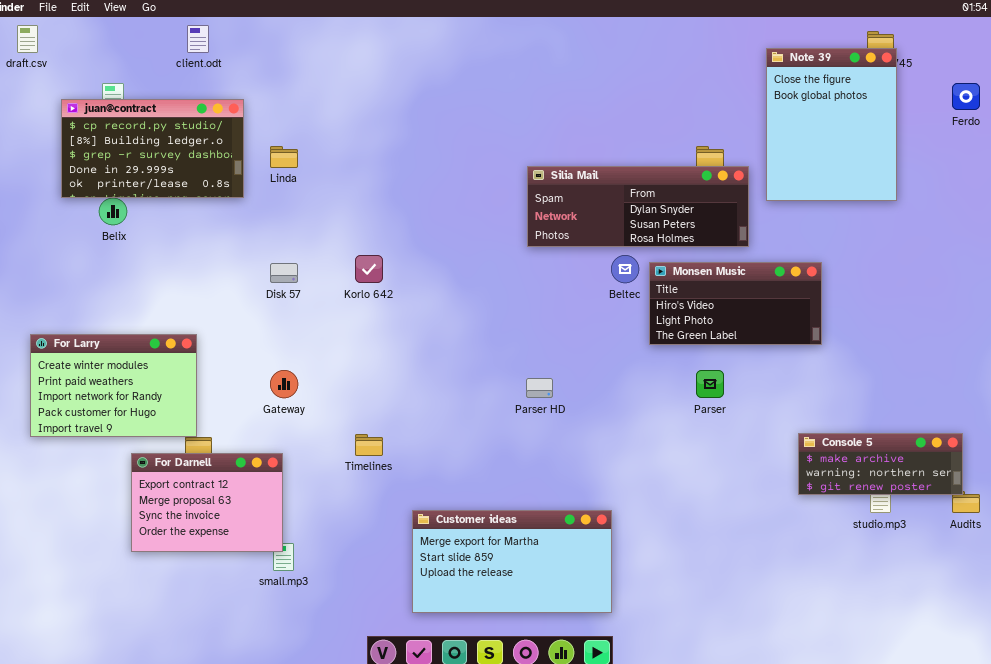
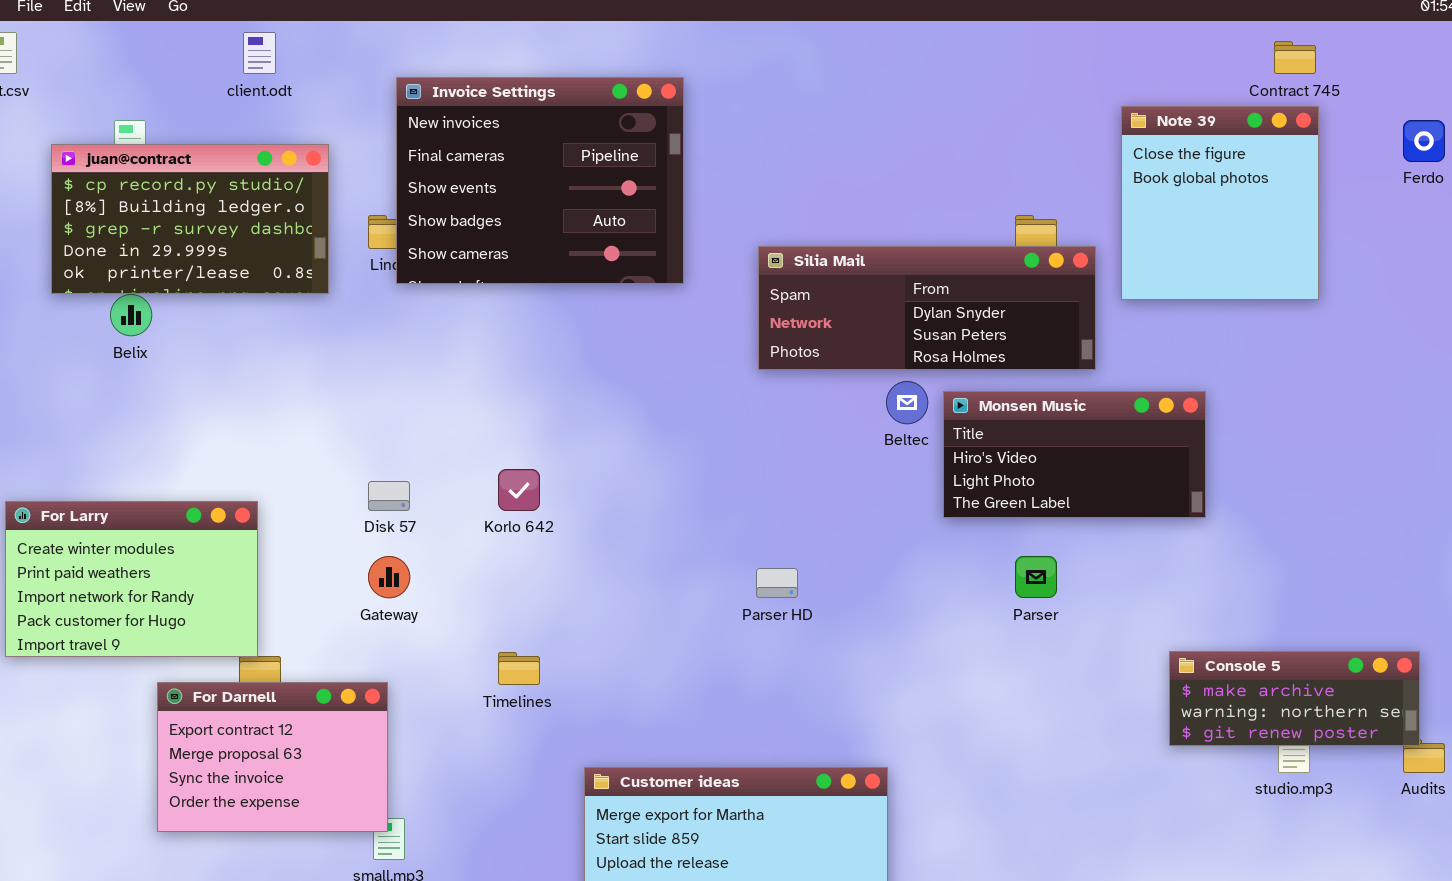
Note 39: [766,48,897,201] -> [1121,106,1319,300], resized
Invoice Settings: none -> [396,77,684,284], opened
Korlo 642: [355,255,383,283] -> [498,469,540,511], moved
Disk 57: [270,263,298,283] -> [368,481,410,511], moved

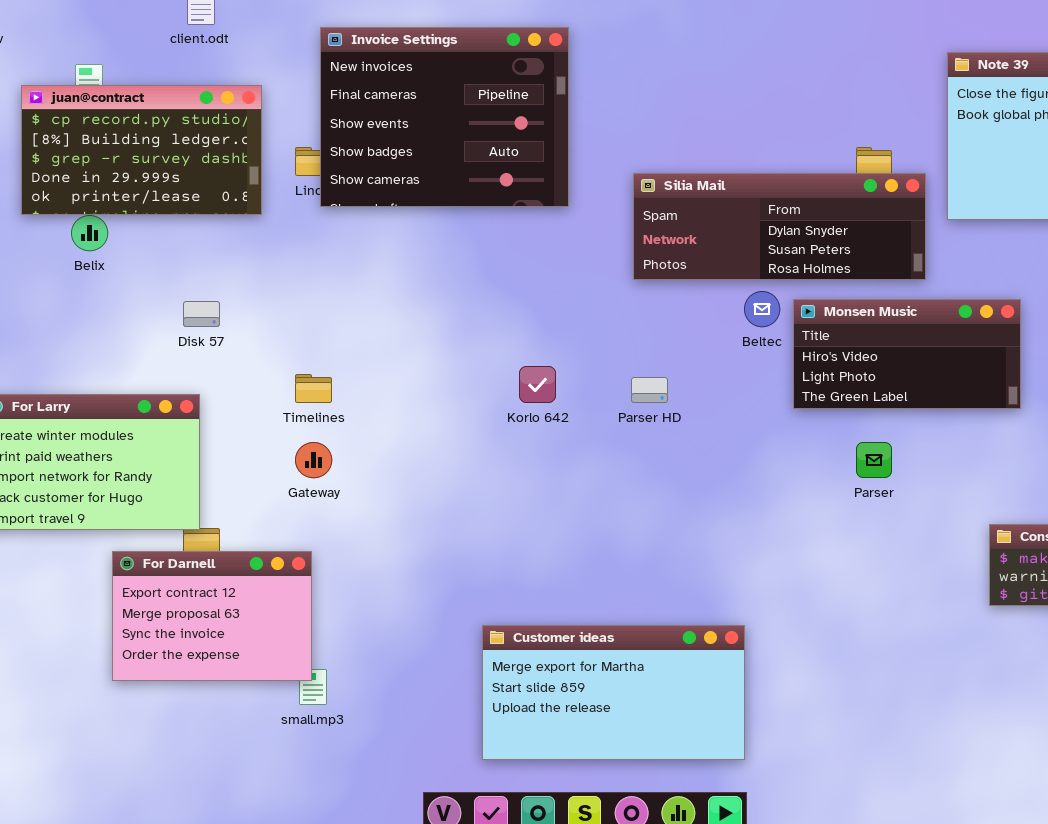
Korlo 642: [498,469,540,511] -> [519,366,556,403], moved
Disk 57: [368,481,410,511] -> [183,301,220,327], moved
Parser HD: [756,568,798,598] -> [631,377,668,403], moved
Timelines: [498,652,540,685] -> [295,374,332,403], moved

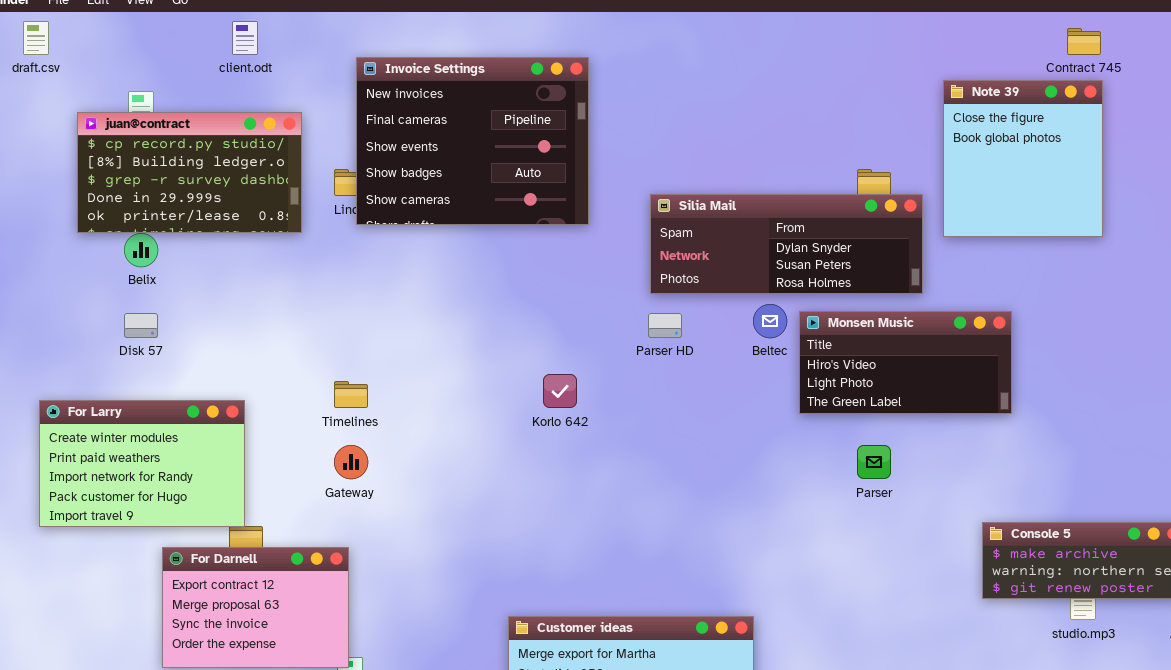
Disk 57: [183,301,220,327] -> [124,313,158,338], moved
Parser HD: [631,377,668,403] -> [648,313,682,338], moved

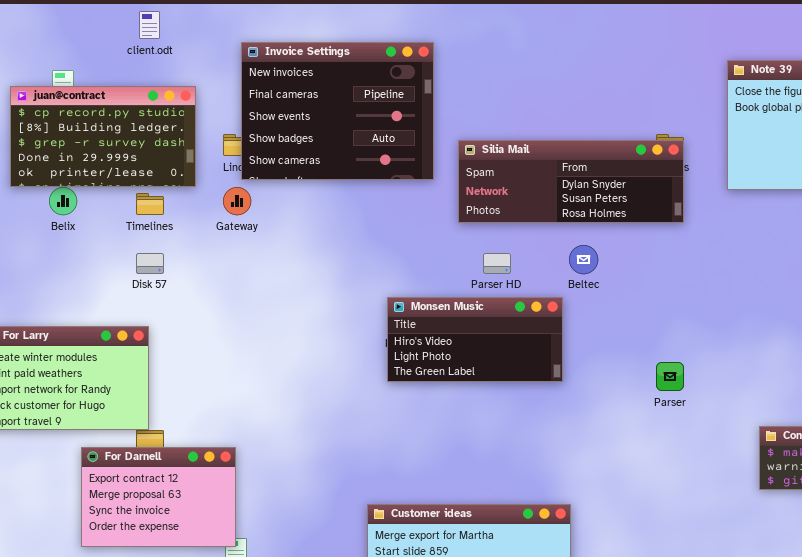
Silia Mail: [650,194,923,294] -> [458,140,684,223], moved
Monsen Music: [799,311,1012,414] -> [387,297,563,382], moved
Disk 57: [124,313,158,338] -> [136,253,164,274], moved
Timelines: [334,381,368,408] -> [136,193,164,215], moved
Gateway: [334,445,368,479] -> [223,187,251,215], moved

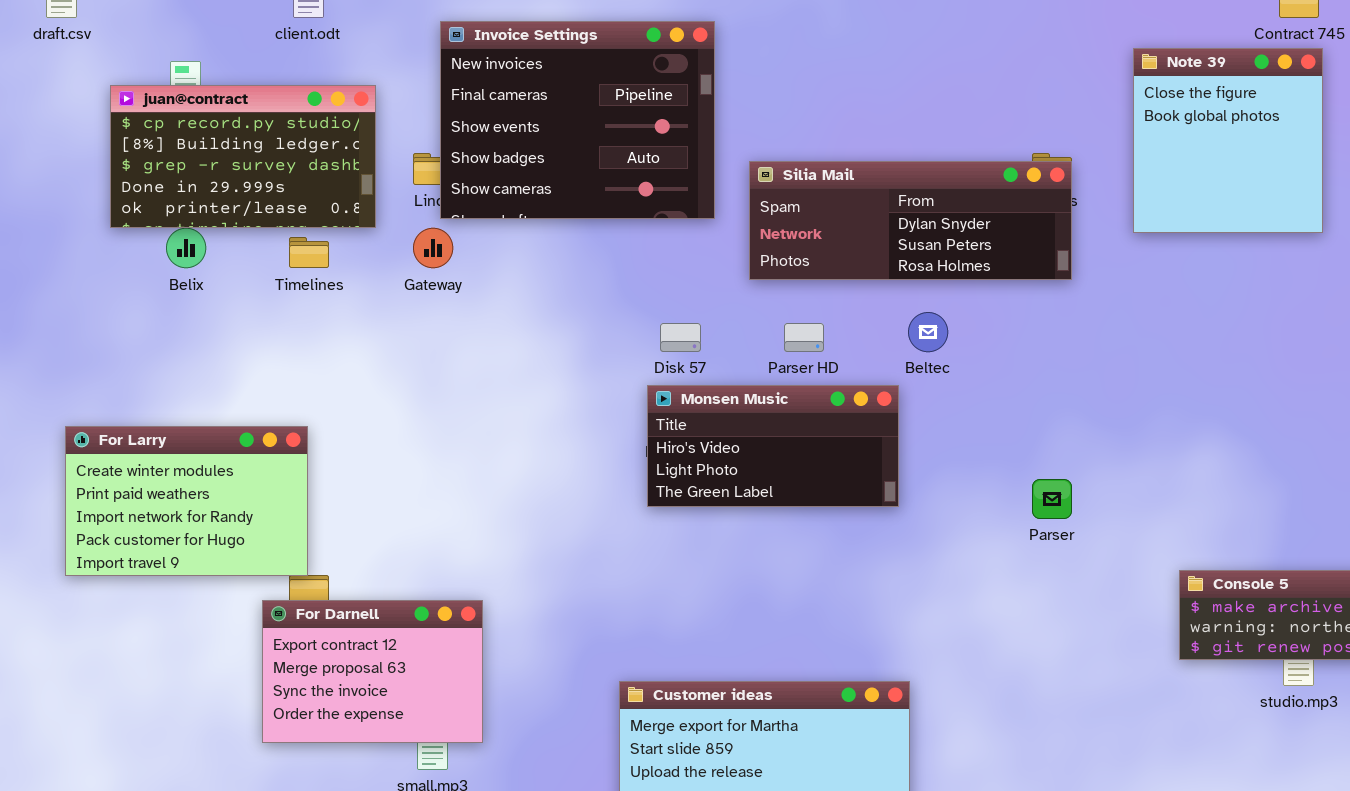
Disk 57: [136,253,164,274] -> [660,323,701,352], moved
For Darnell: [81,447,236,547] -> [262,600,483,743], moved

